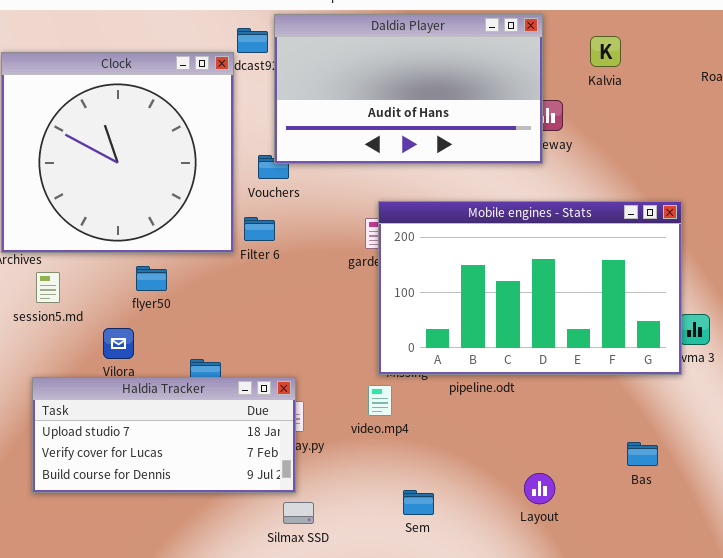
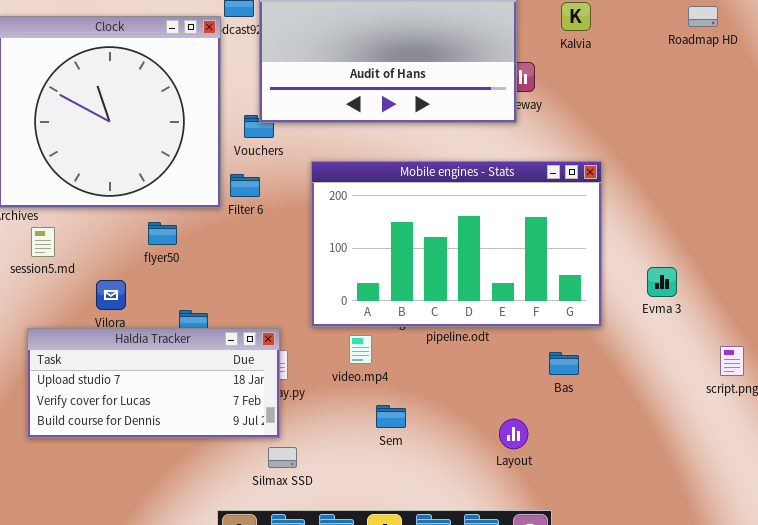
Mobile engines - Stats: [378,201,682,375] -> [311,161,602,327], moved
flyer50: [136,266,167,291] -> [148,222,177,245], moved
Bas: [627,442,658,466] -> [549,352,579,375], moved
Sem: [403,490,434,515] -> [376,405,406,428], moved

